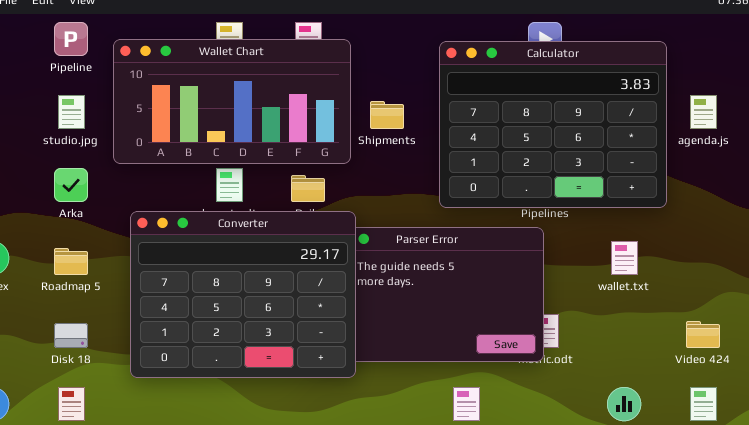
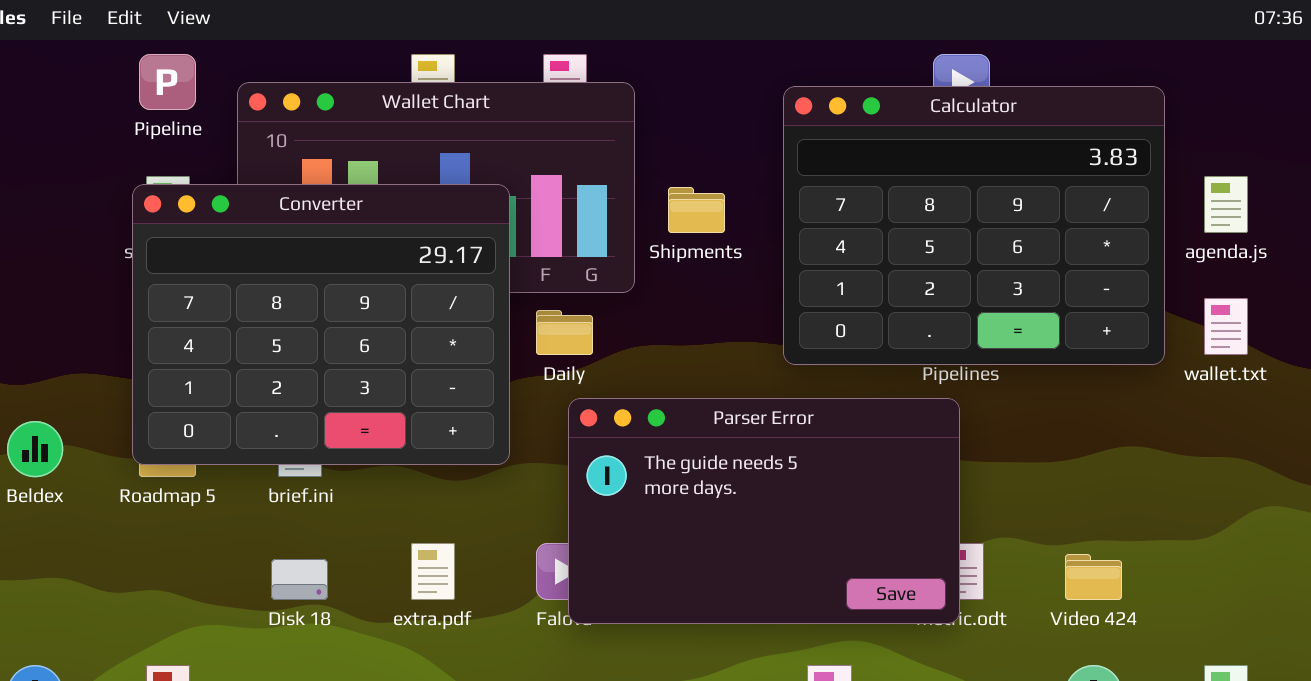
Converter: [130,211,356,378] -> [132,184,510,465], moved
wallet.txt: [611,241,638,275] -> [1204,298,1248,355], moved
Video 424: [686,321,720,348] -> [1065,554,1122,600], moved
Disk 18: [54,323,88,348] -> [271,559,328,600], moved

